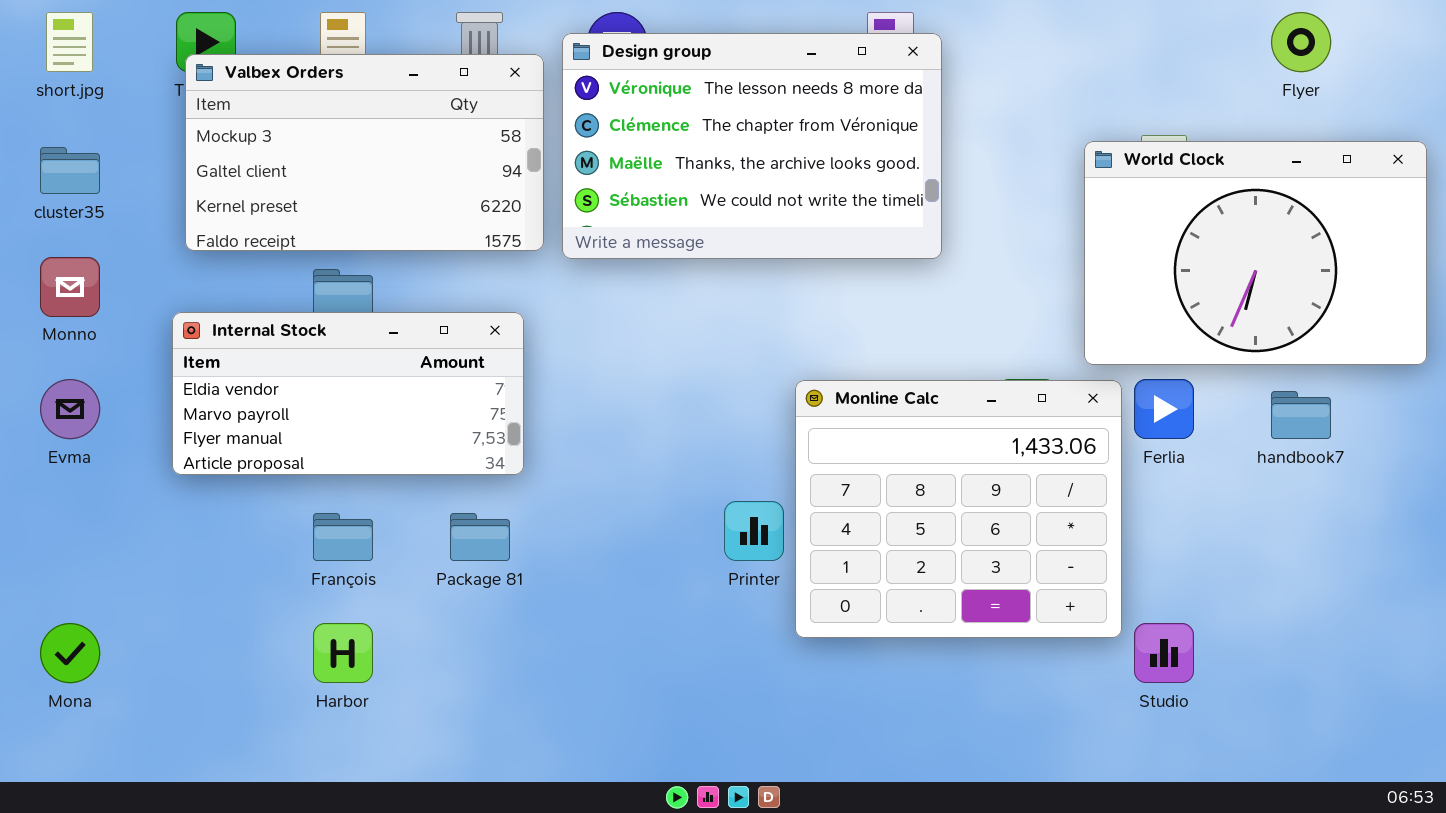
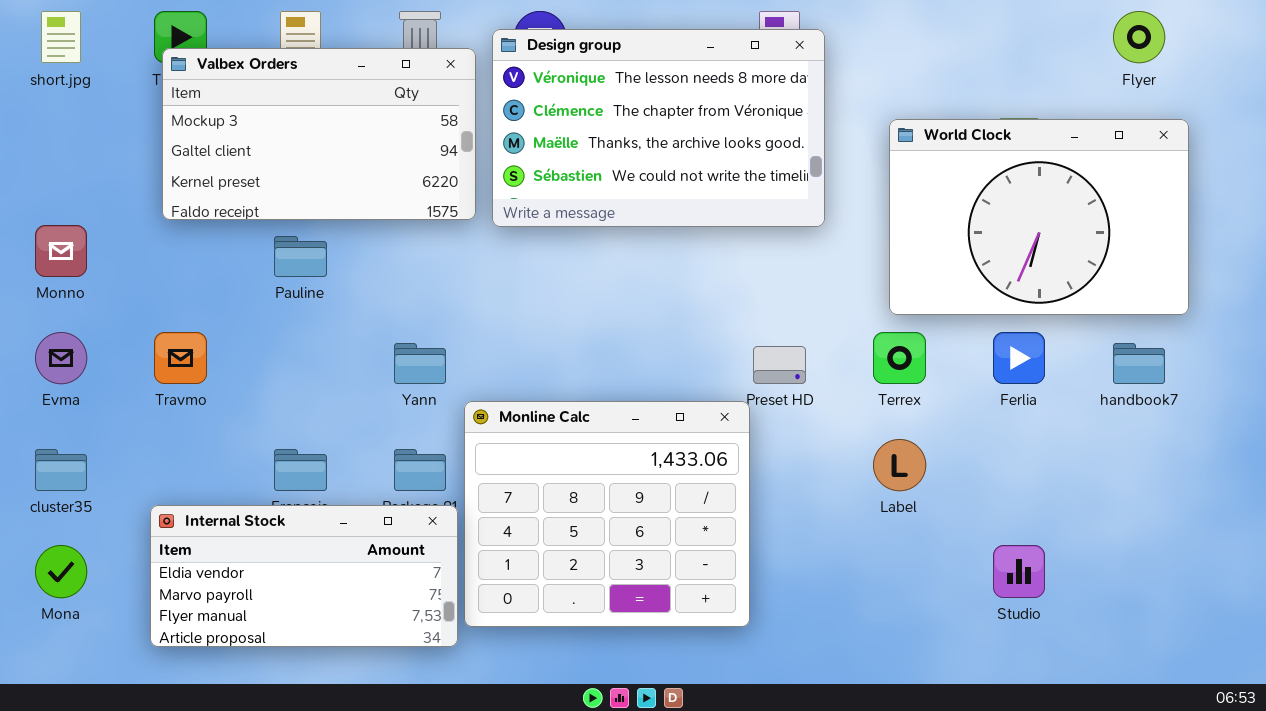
World Clock: [1084,141,1427,365] -> [889,119,1189,315], moved
cluster35: [40,147,100,194] -> [35,449,87,491], moved
Internal Stock: [172,312,524,475] -> [150,505,458,647], moved
Monline Calc: [795,380,1122,638] -> [464,401,750,627], moved

